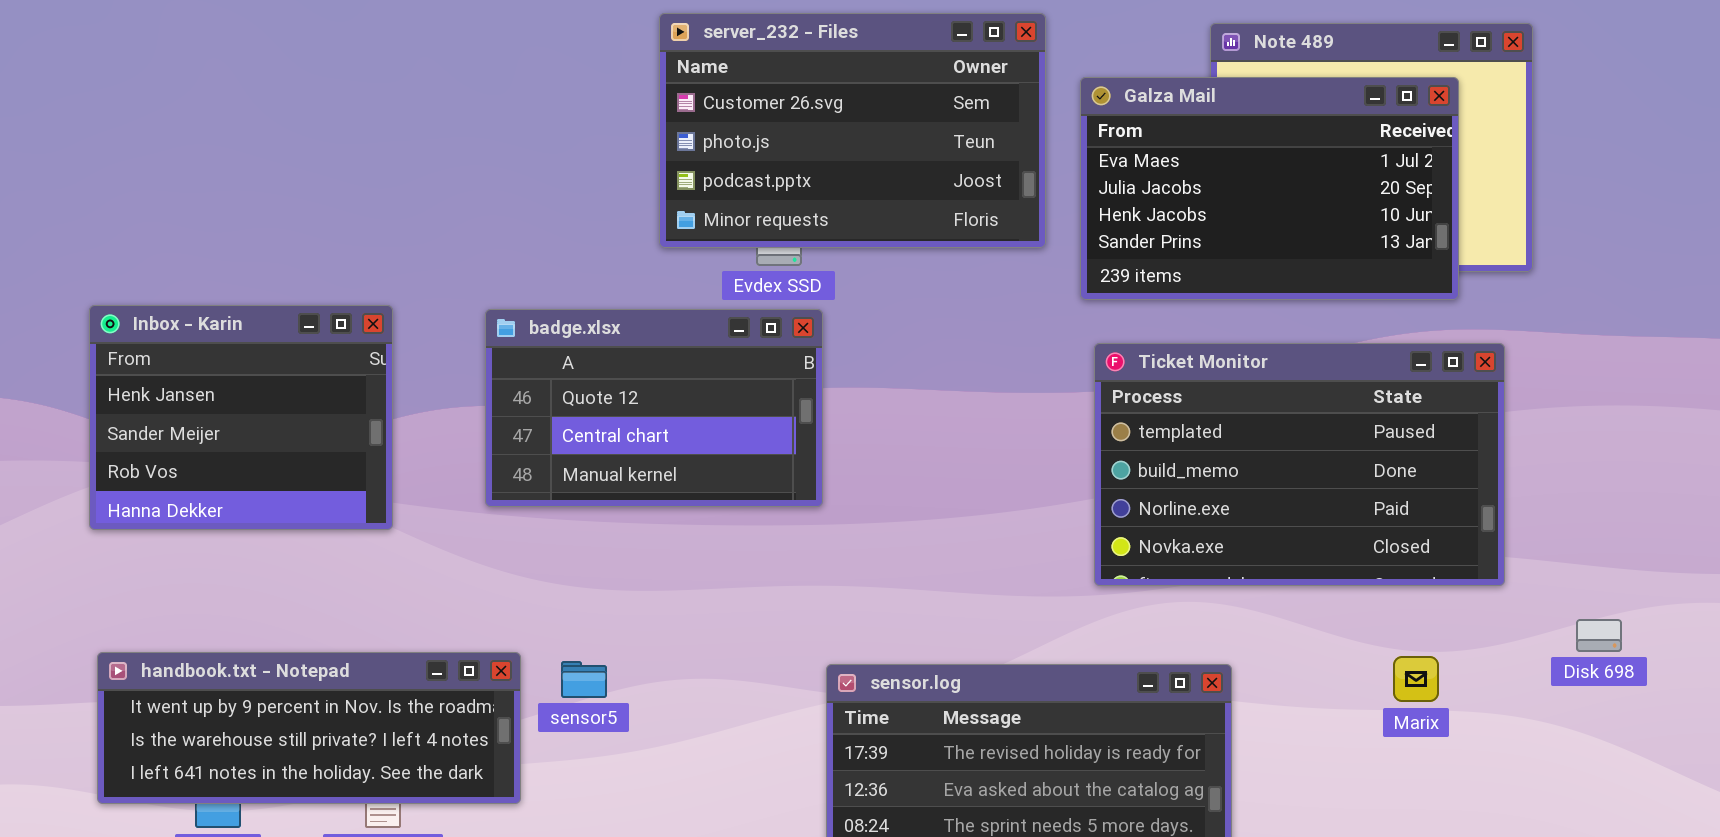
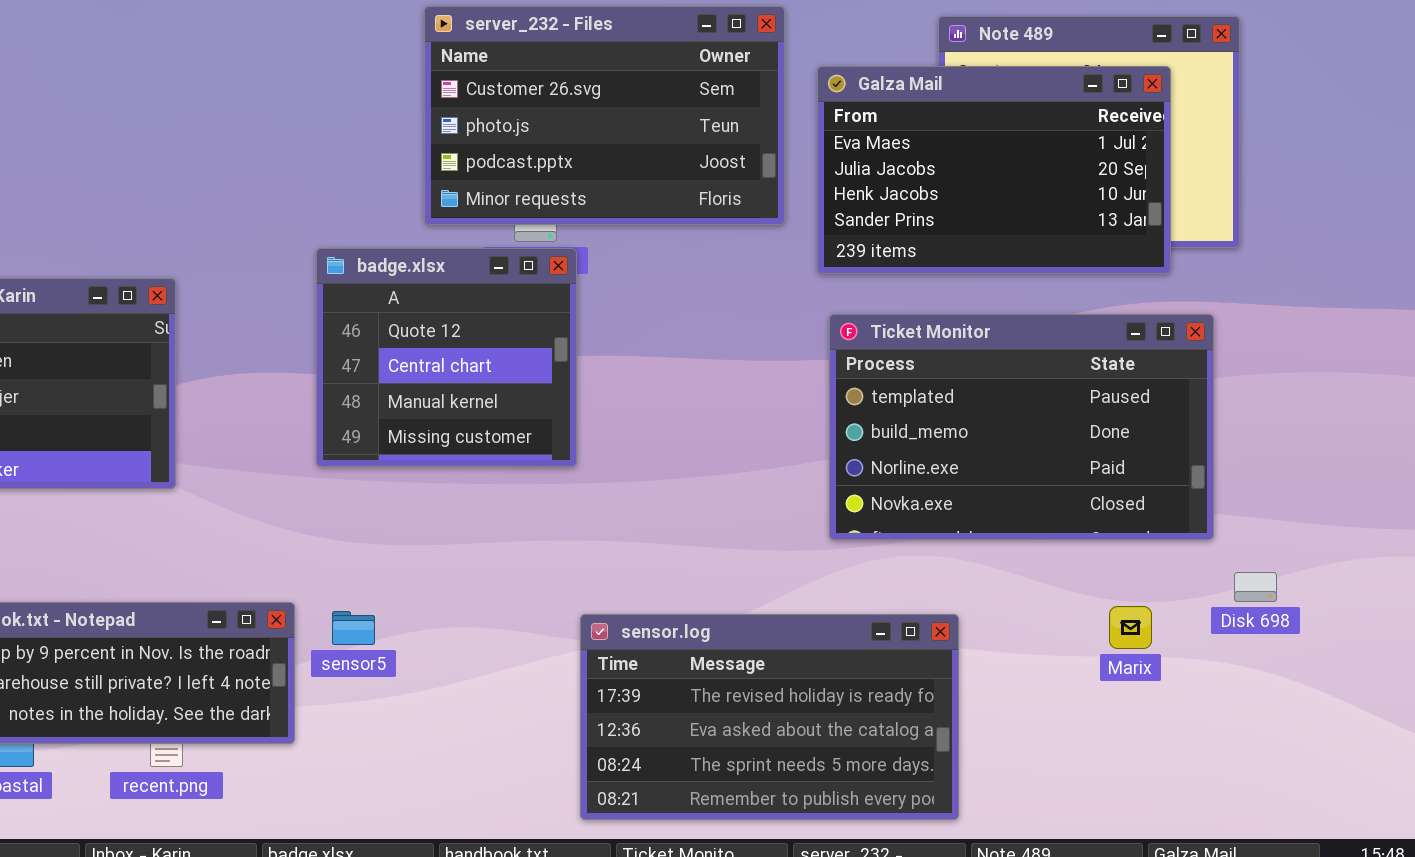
badge.xlsx: [485,309,823,507] -> [316,248,577,467], resized
Disk 698: [1576,619,1622,652] -> [1234,572,1277,602], moved

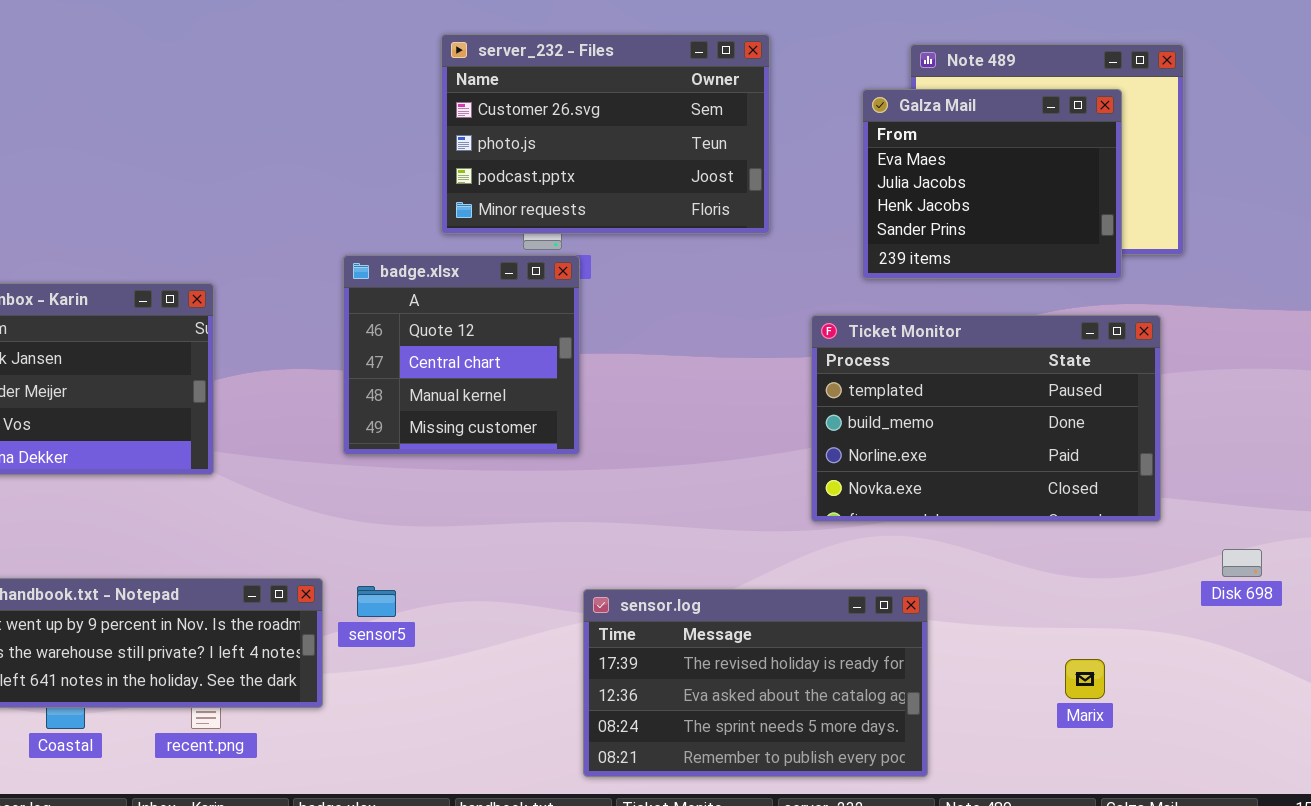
Galza Mail: [817,66,1171,274] -> [862,89,1122,279], resized
Disk 698: [1234,572,1277,602] -> [1222,549,1262,577], moved
Marix: [1109,606,1152,649] -> [1065,659,1105,699], moved

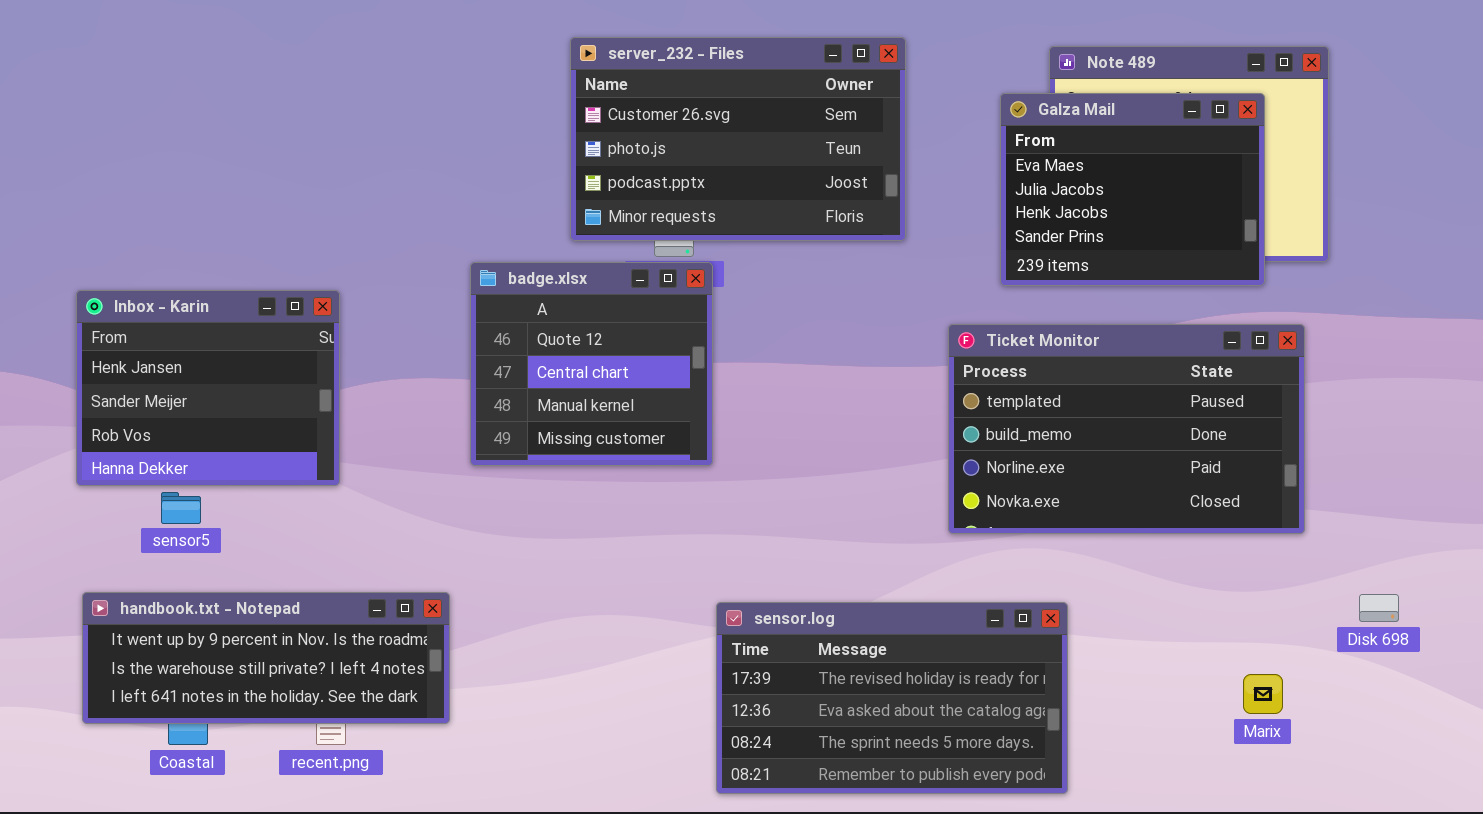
Disk 698: [1222,549,1262,577] -> [1359,594,1399,622], moved
sensor5: [357,586,396,617] -> [161,492,201,524], moved
Marix: [1065,659,1105,699] -> [1243,674,1283,714], moved

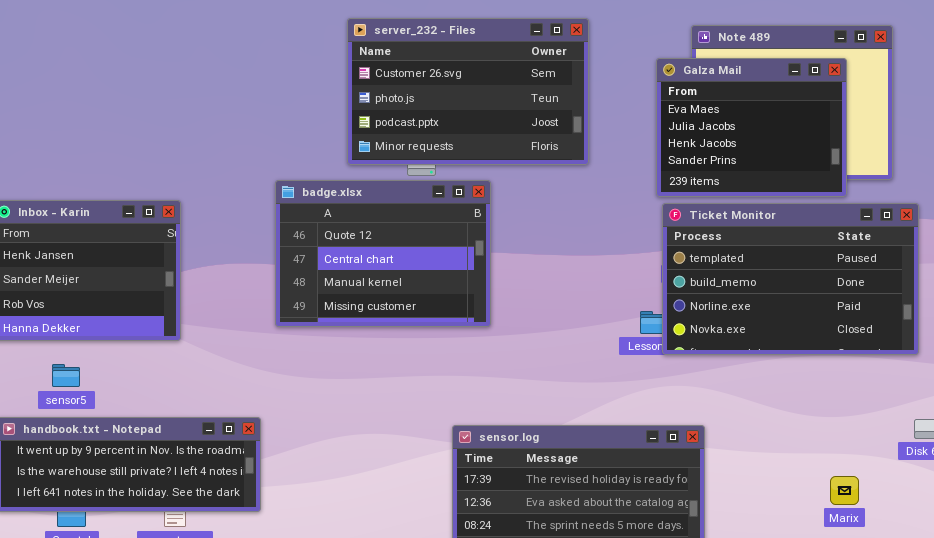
badge.xlsx: [470,262,713,466] -> [275,180,491,327], resized
Ticket Monitor: [948,324,1305,534] -> [662,203,919,355], moved
sensor5: [161,492,201,524] -> [52,364,80,387], moved

